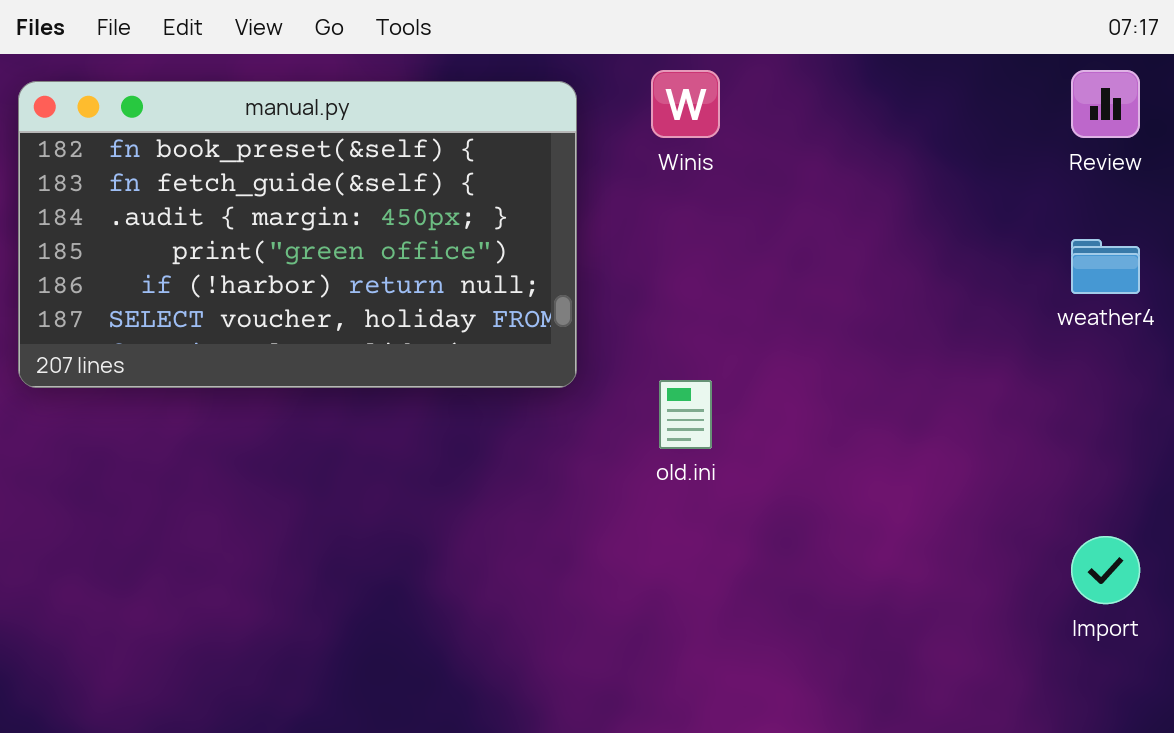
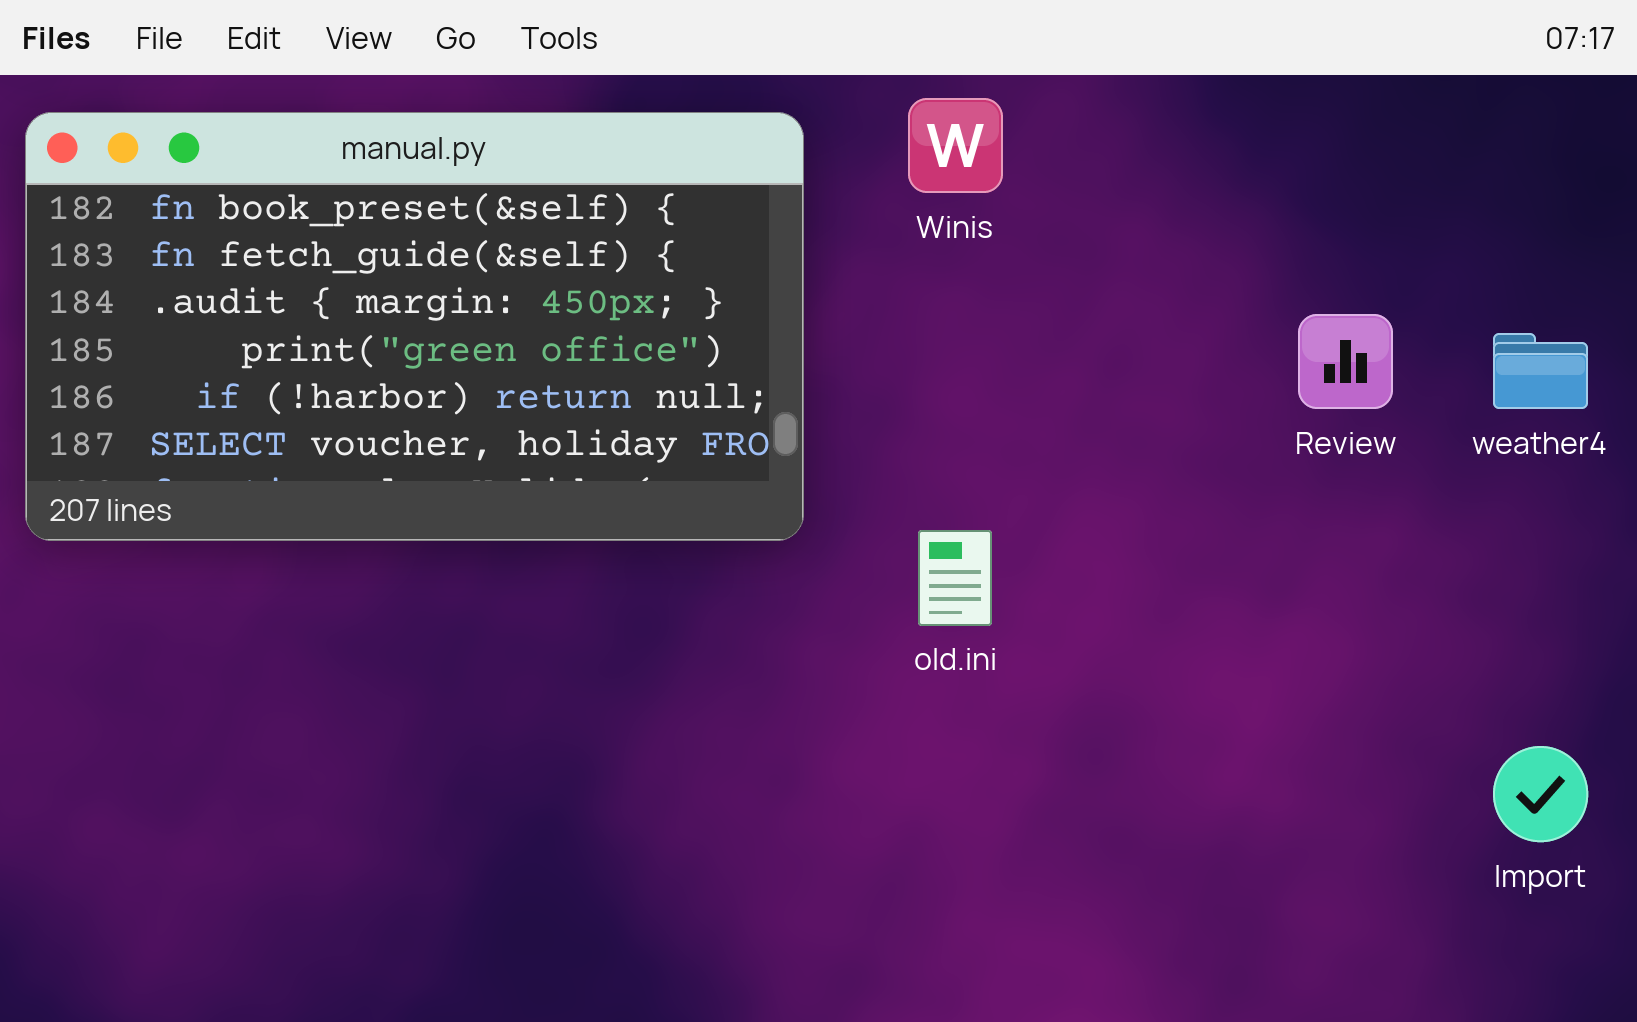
Review: [1071,70,1140,138] -> [1298,314,1393,409], moved

